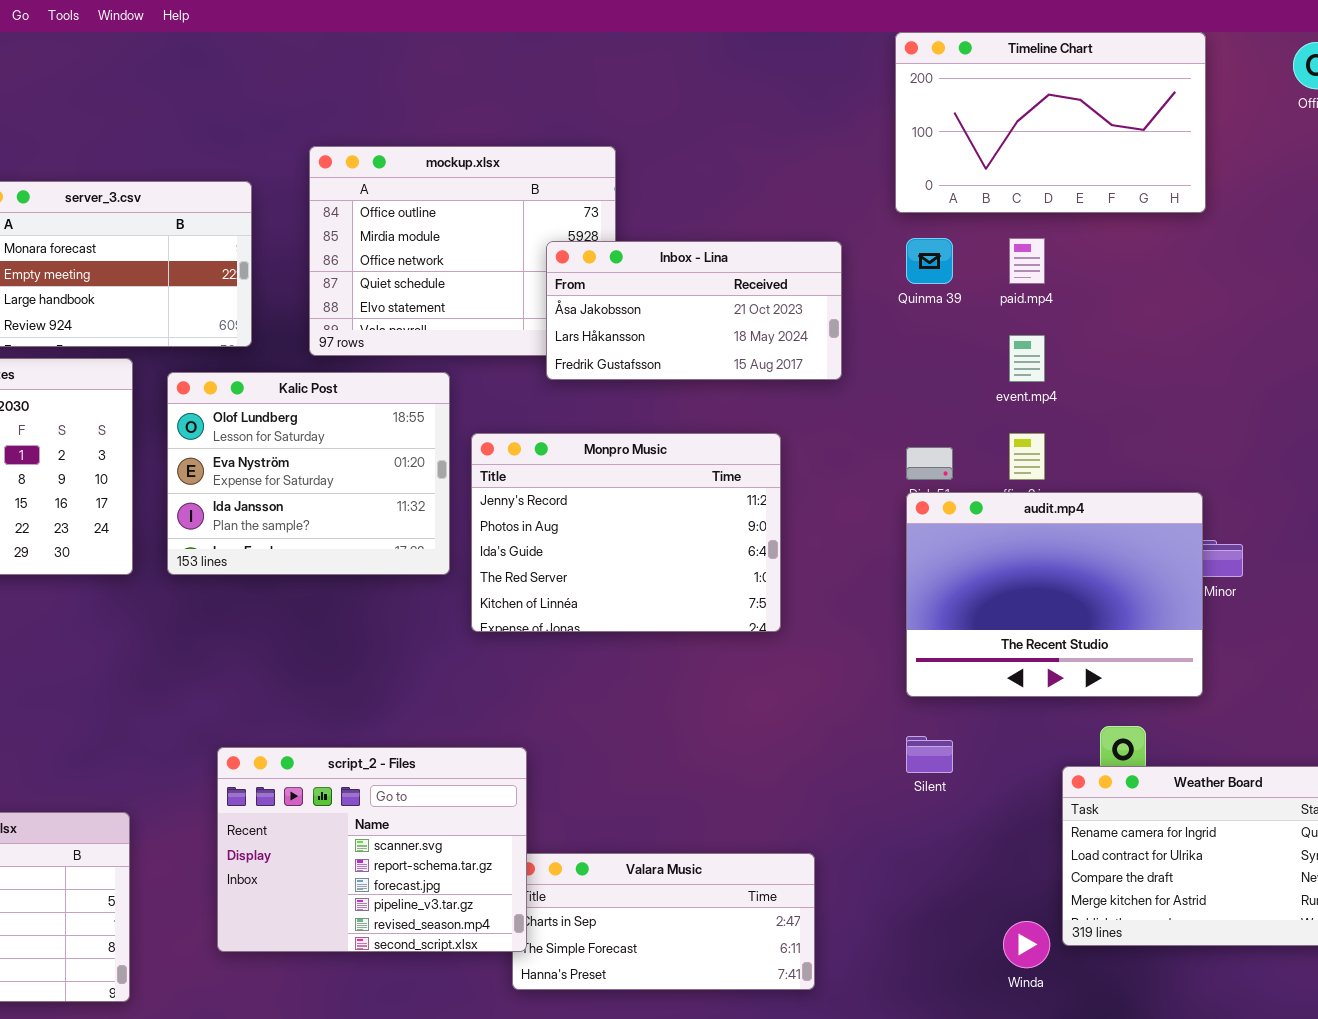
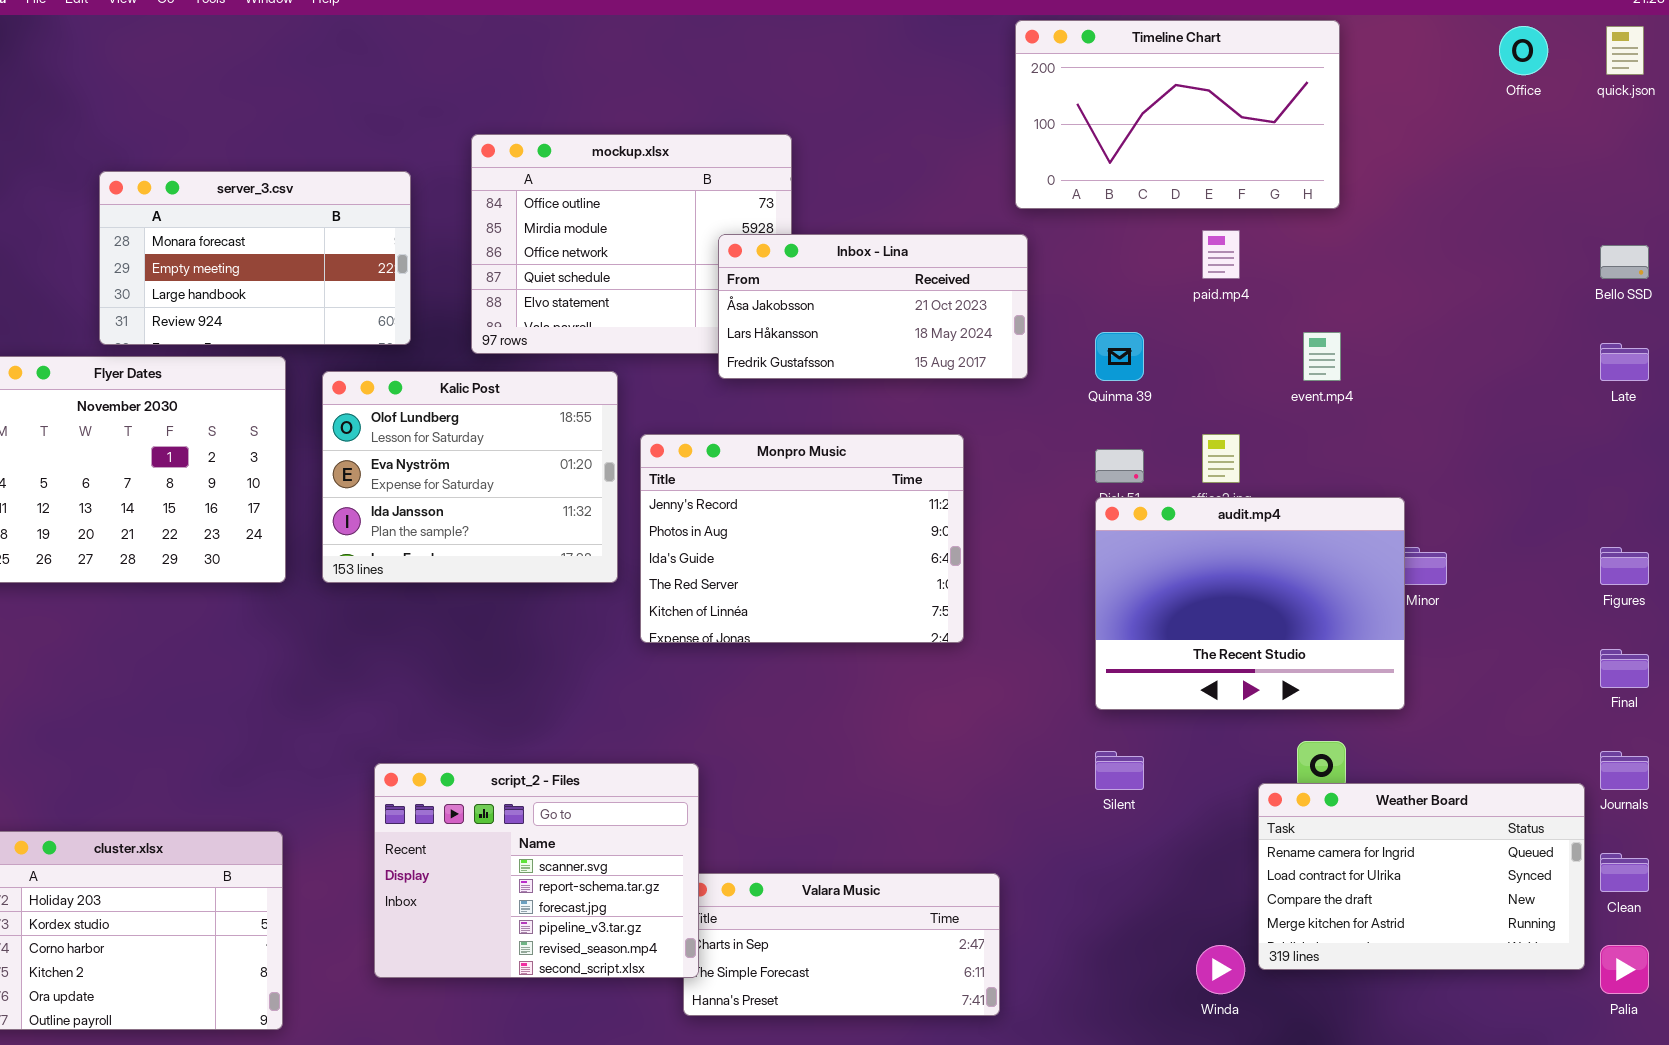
Timeline Chart: [895,32,1206,213] -> [1015,20,1340,209], moved
Quinma 39: [906,238,953,284] -> [1095,332,1144,381], moved
event.mp4: [1009,335,1045,382] -> [1303,332,1341,381], moved

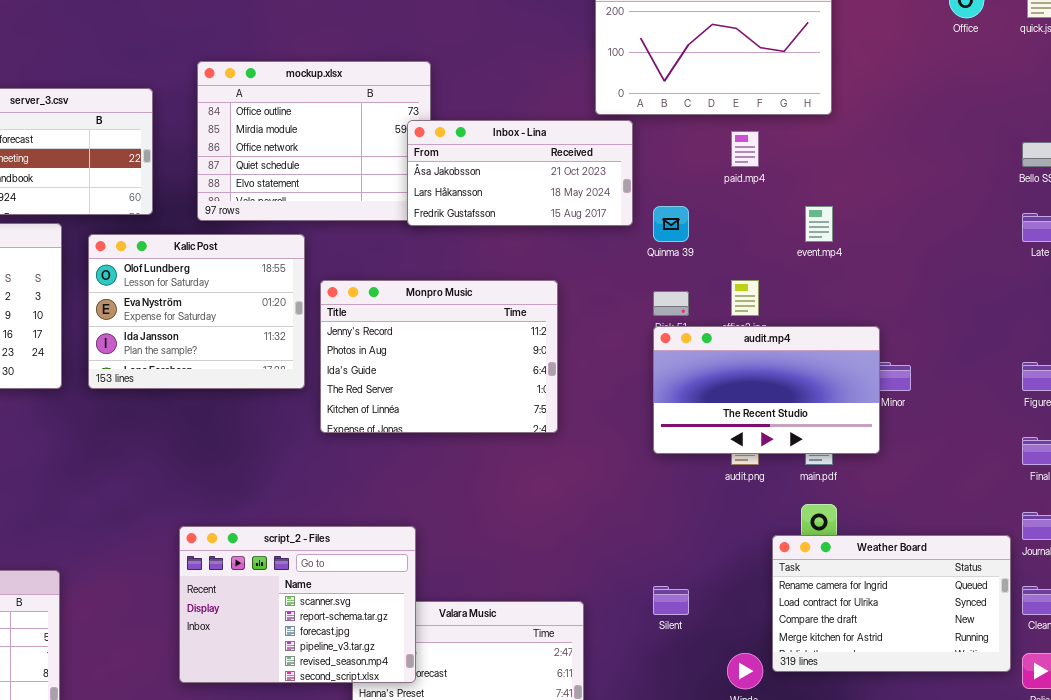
Inbox - Lina: [718,234,1028,379] -> [407,120,633,226], moved
audit.mp4: [1095,497,1405,710] -> [653,326,880,454], resized
Silent: [1095,751,1144,790] -> [653,586,689,615], moved
script_2 - Files: [374,763,699,978] -> [179,526,416,683], moved

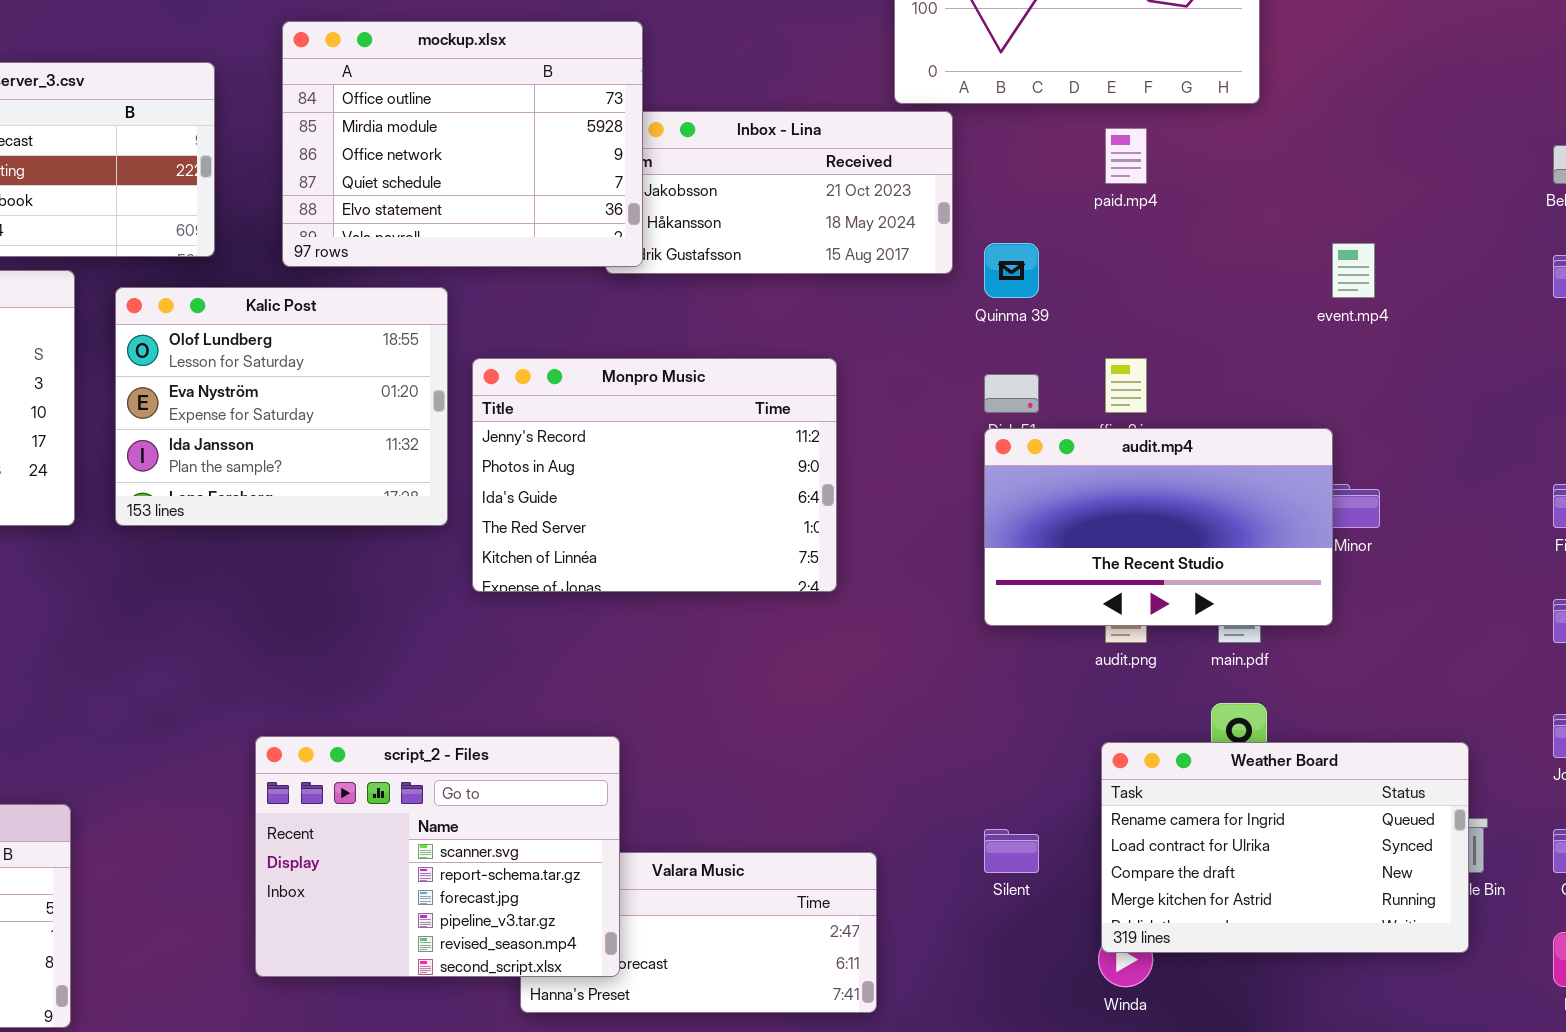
mockup.xlsx: [197,61,431,221] -> [282,21,643,267], raised
event.mp4: [805,206,833,242] -> [1332,243,1375,298], moved
Weather Board: [772,535,1011,672] -> [1101,742,1469,953], moved

